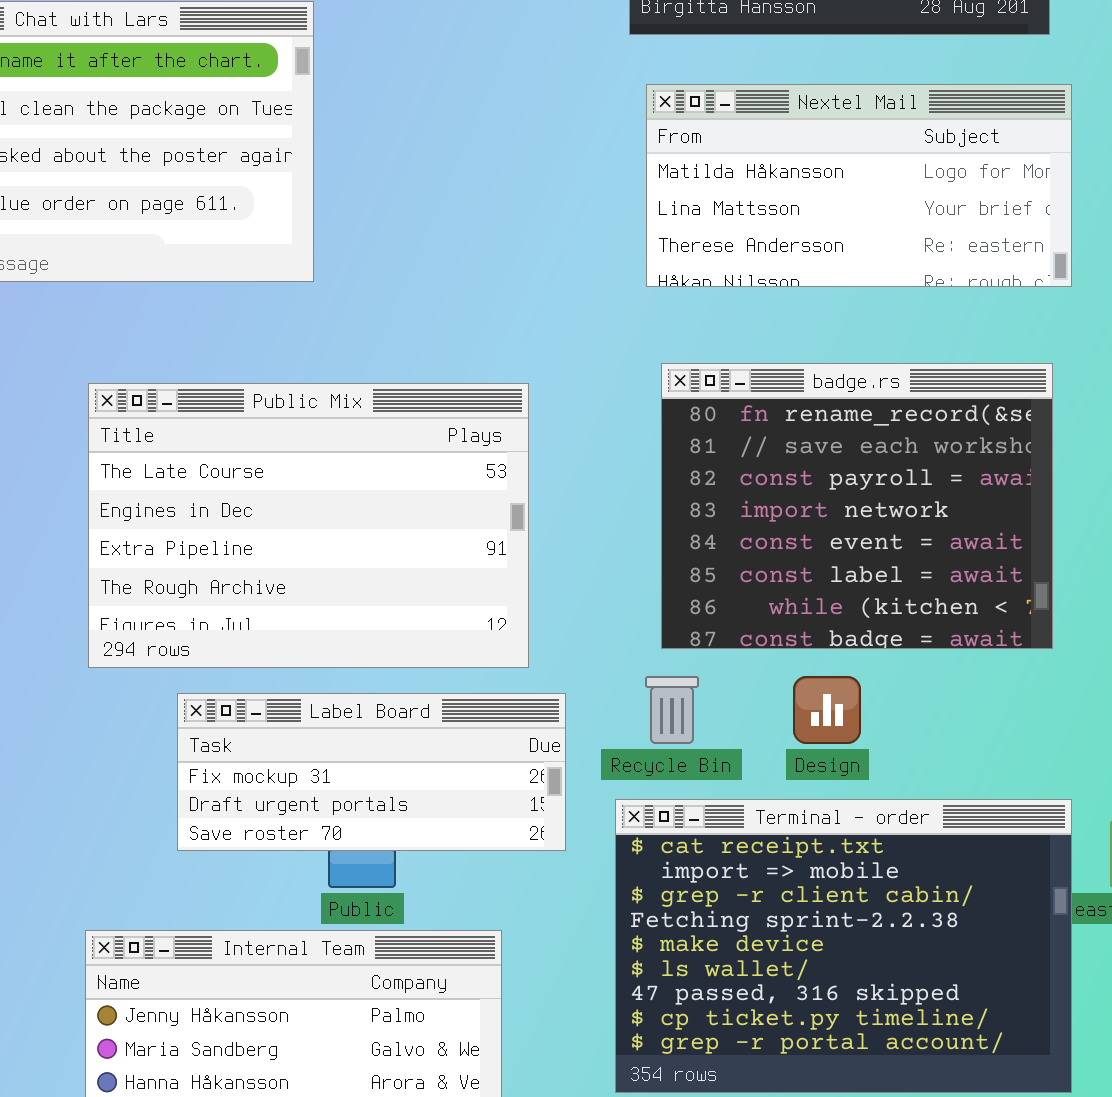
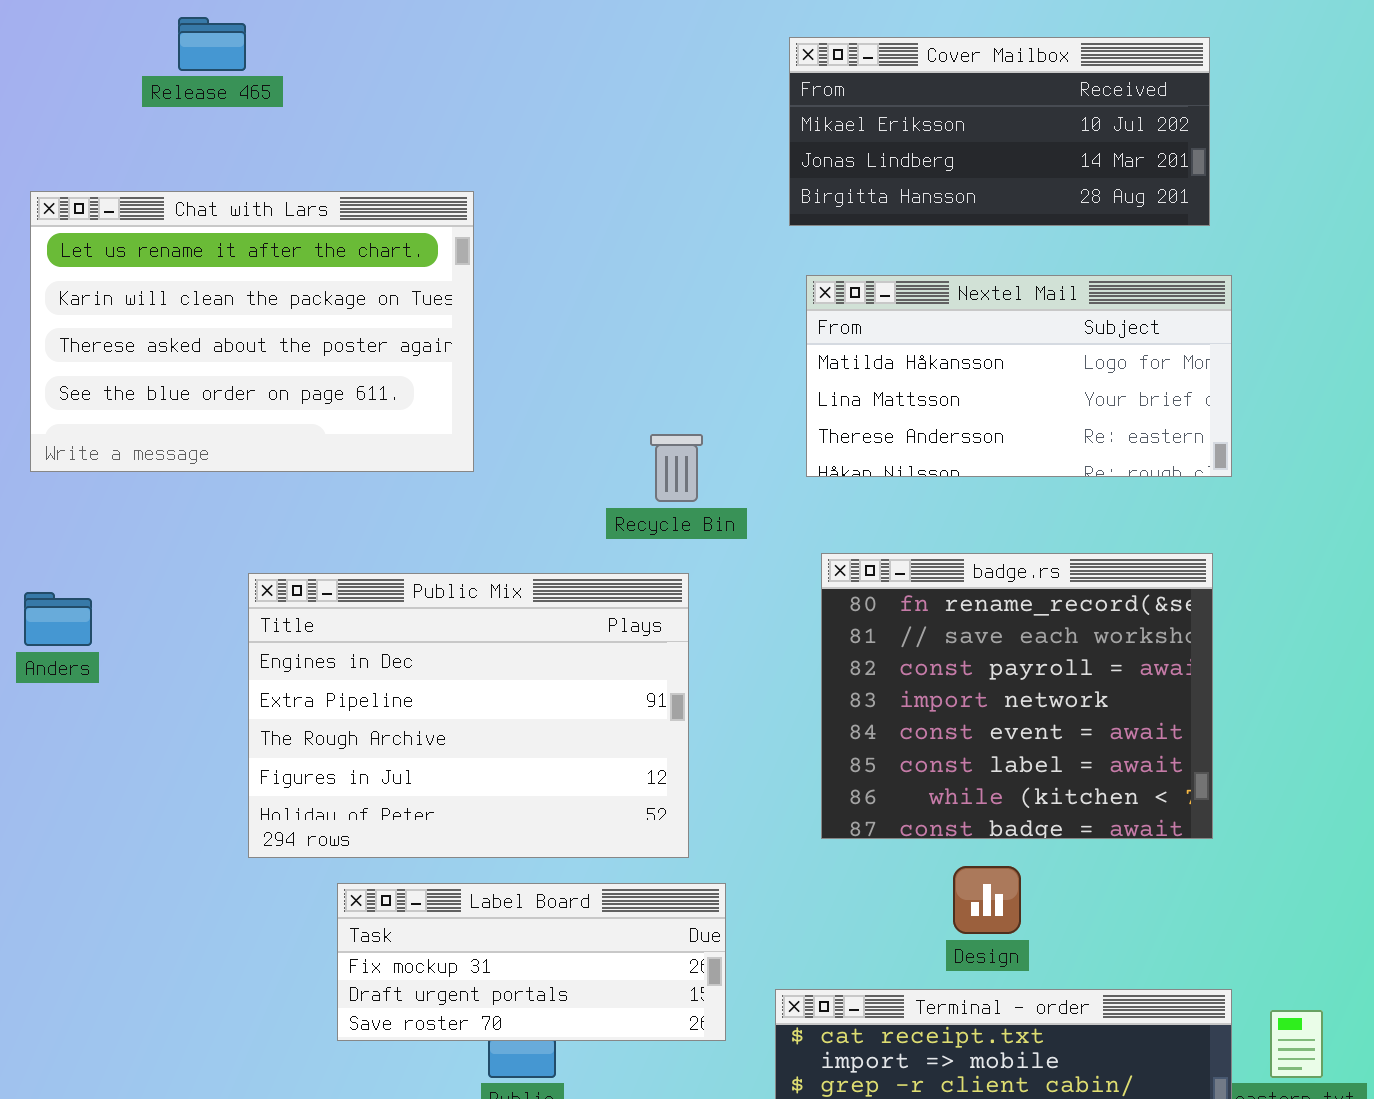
Public Mix: [88,383,529,668] -> [248,573,689,858], scrolled down 1 row
Recycle Bin: [645,676,699,744] -> [650,434,703,502], moved

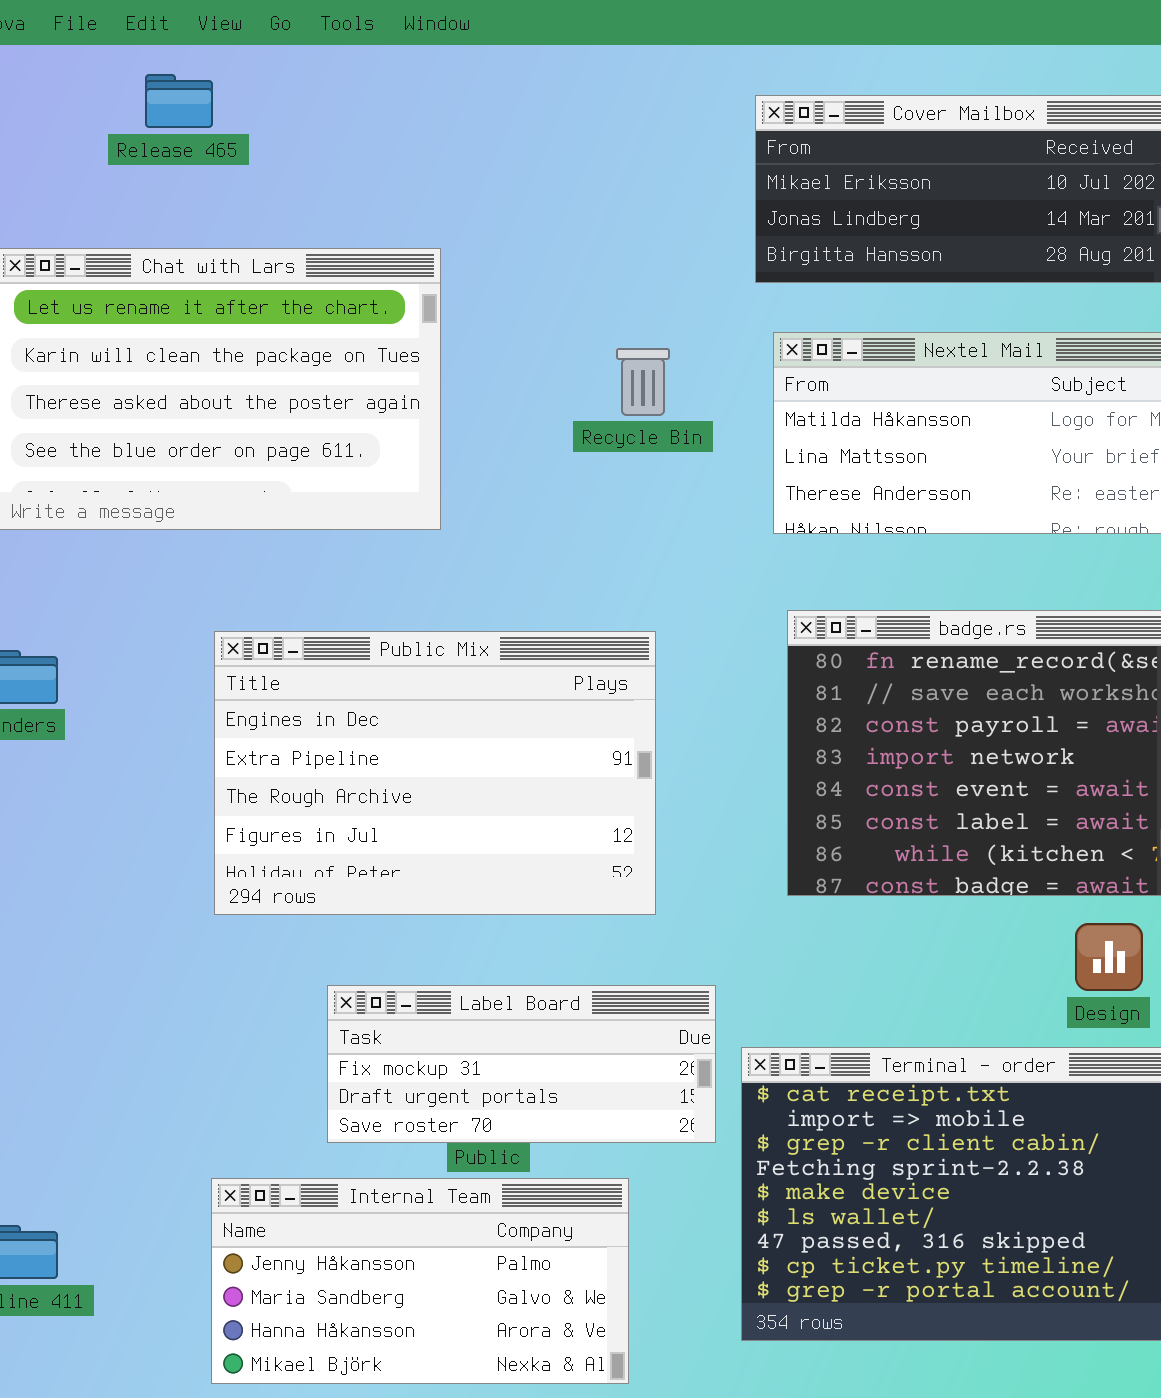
Recycle Bin: [650,434,703,502] -> [616,348,670,416], moved
Design: [953,866,1021,934] -> [1075,923,1143,991], moved
Label Board: [337,883,726,1041] -> [327,985,716,1143], moved

